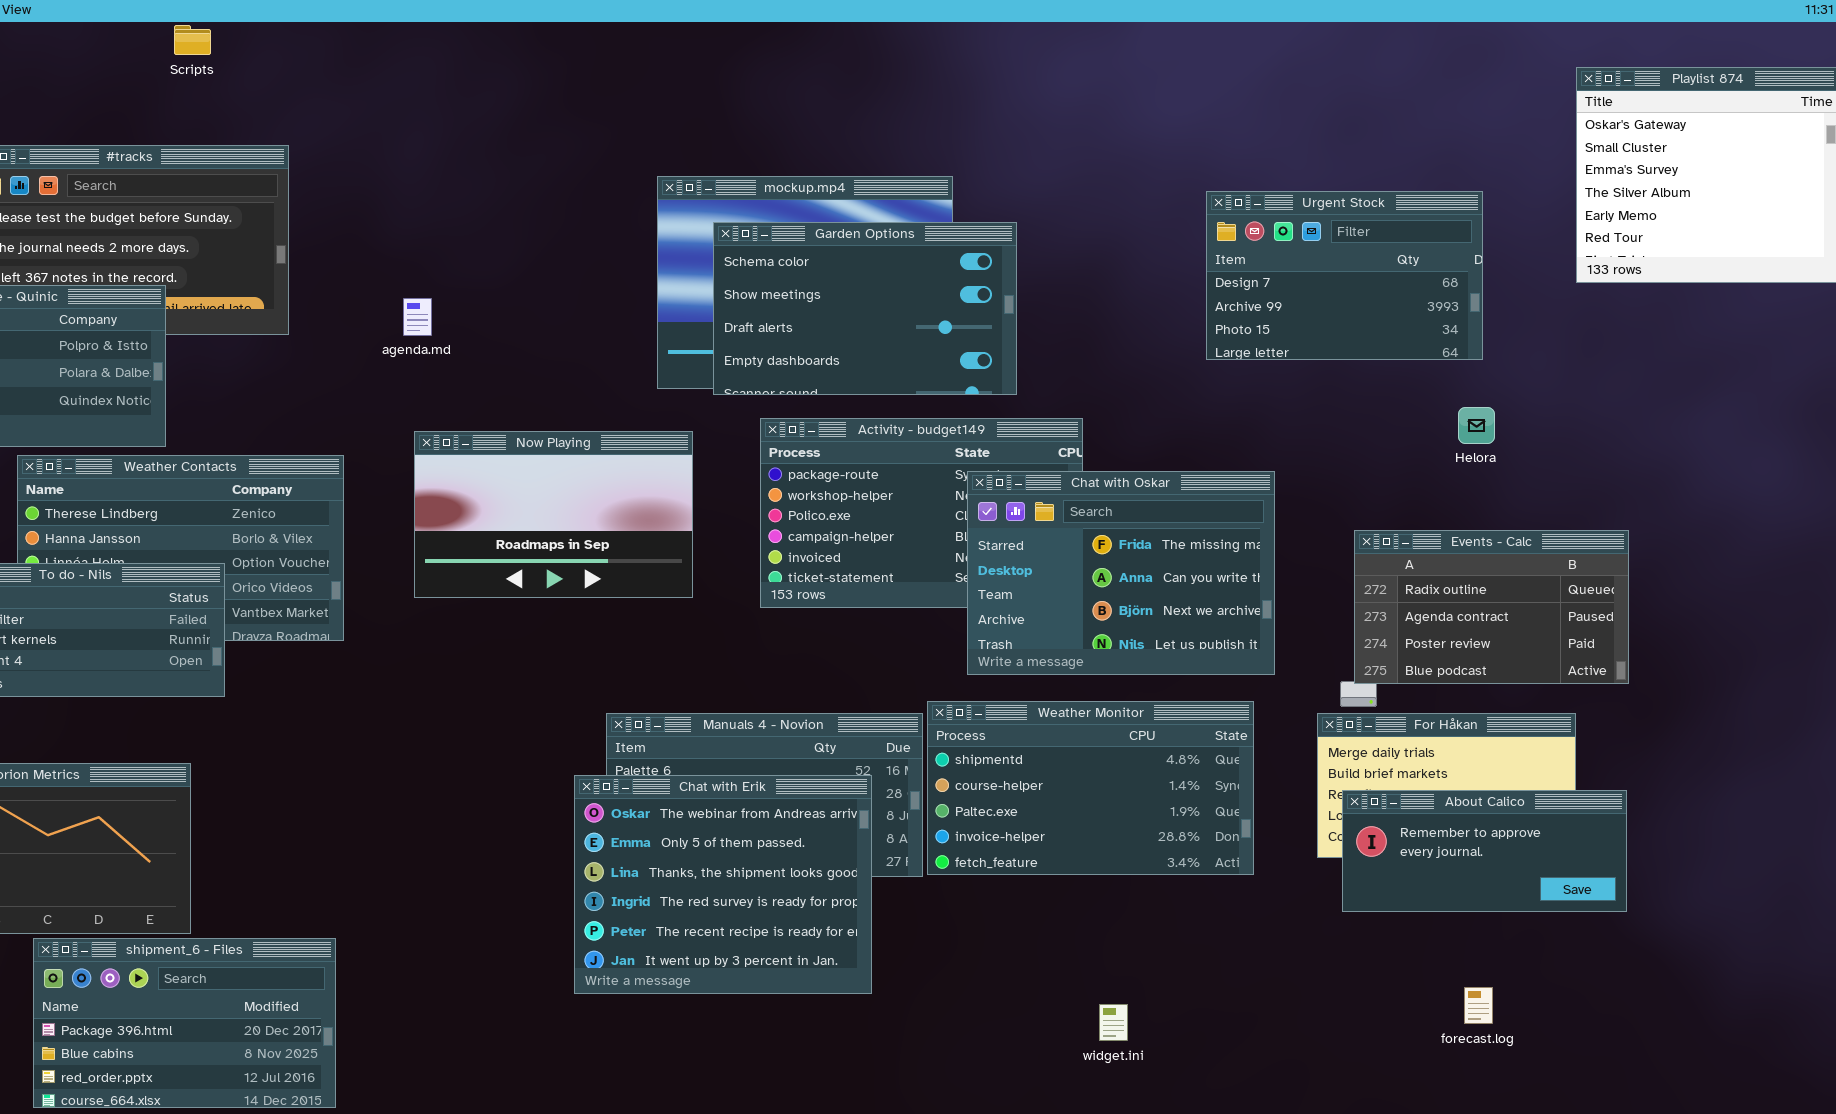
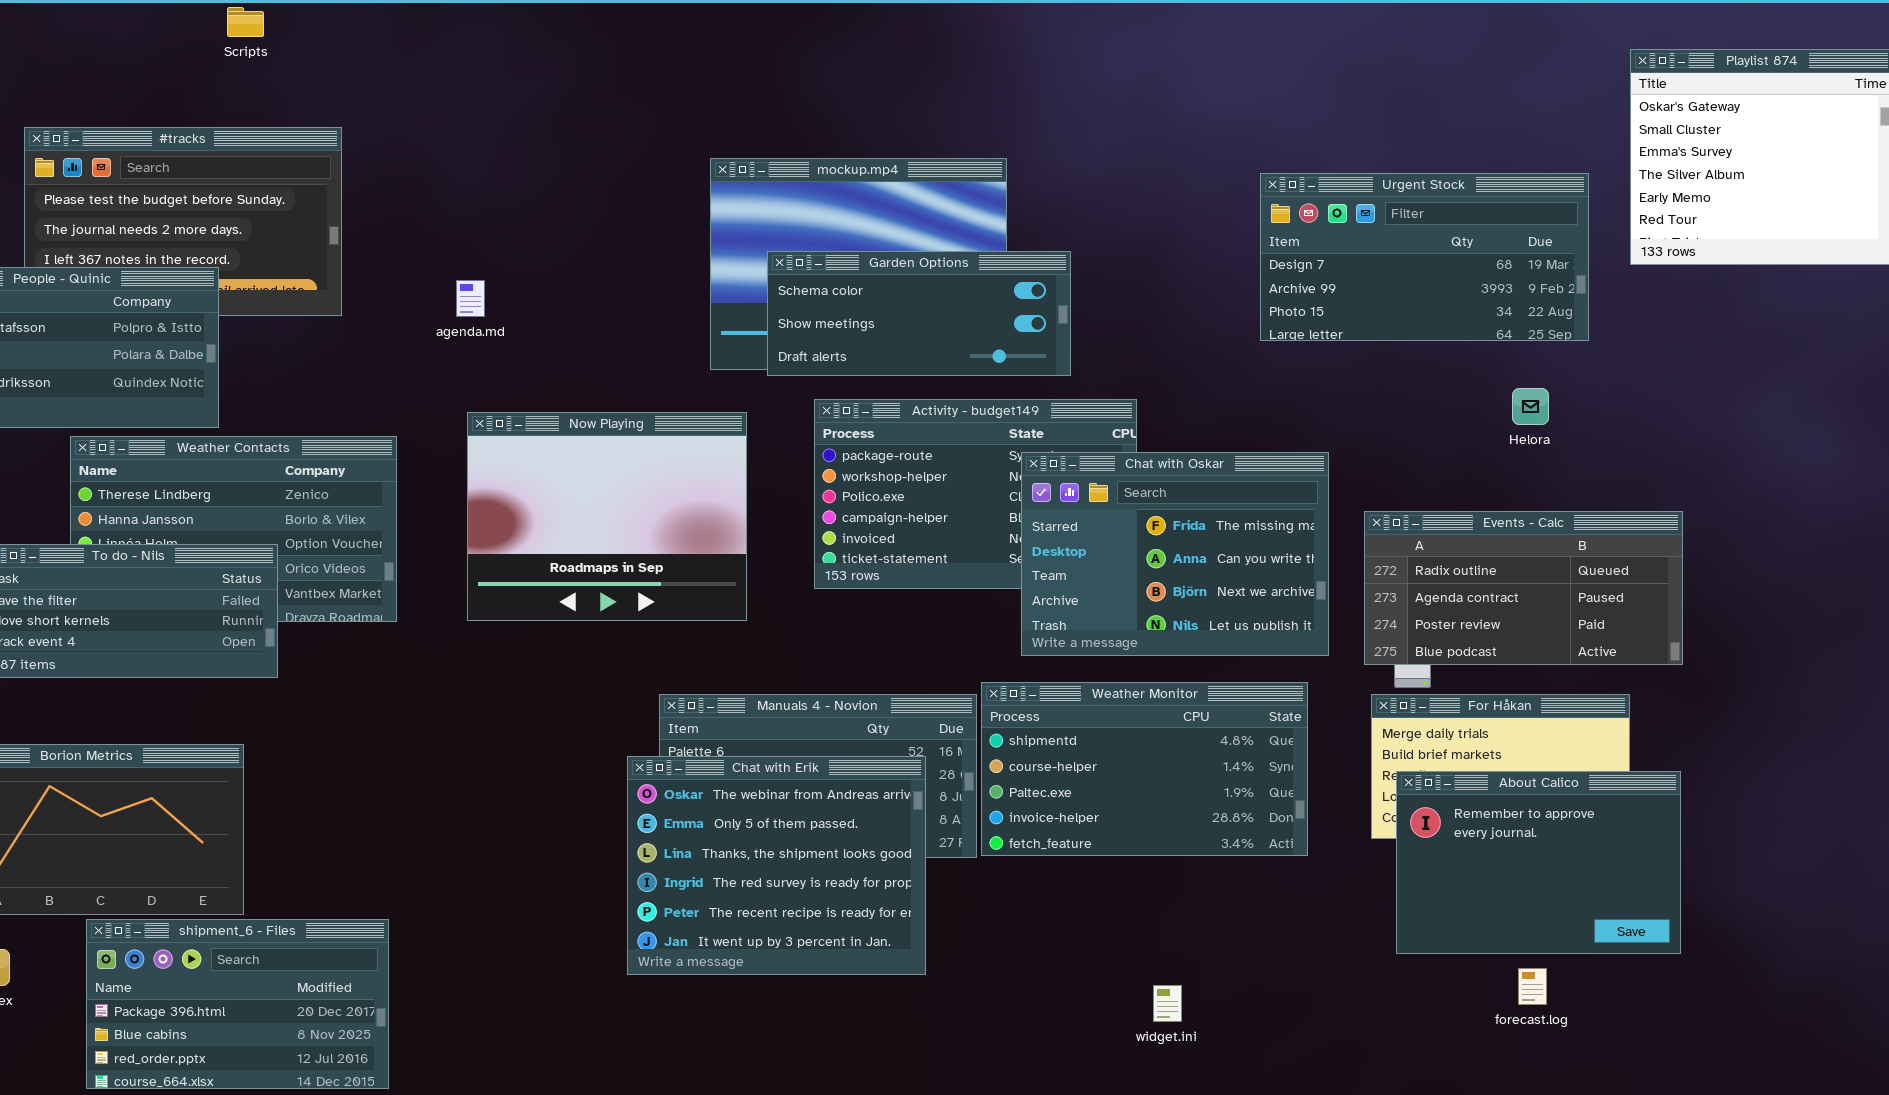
Urgent Stock: [1206,191,1483,360] -> [1260,173,1589,341], resized
Garden Options: [713,222,1017,395] -> [767,251,1071,376], resized
Now Playing: [414,431,693,598] -> [467,412,747,621], resized
Events - Calc: [1354,530,1629,684] -> [1364,511,1683,665], resized
About Calico: [1342,790,1627,912] -> [1396,771,1681,954], resized

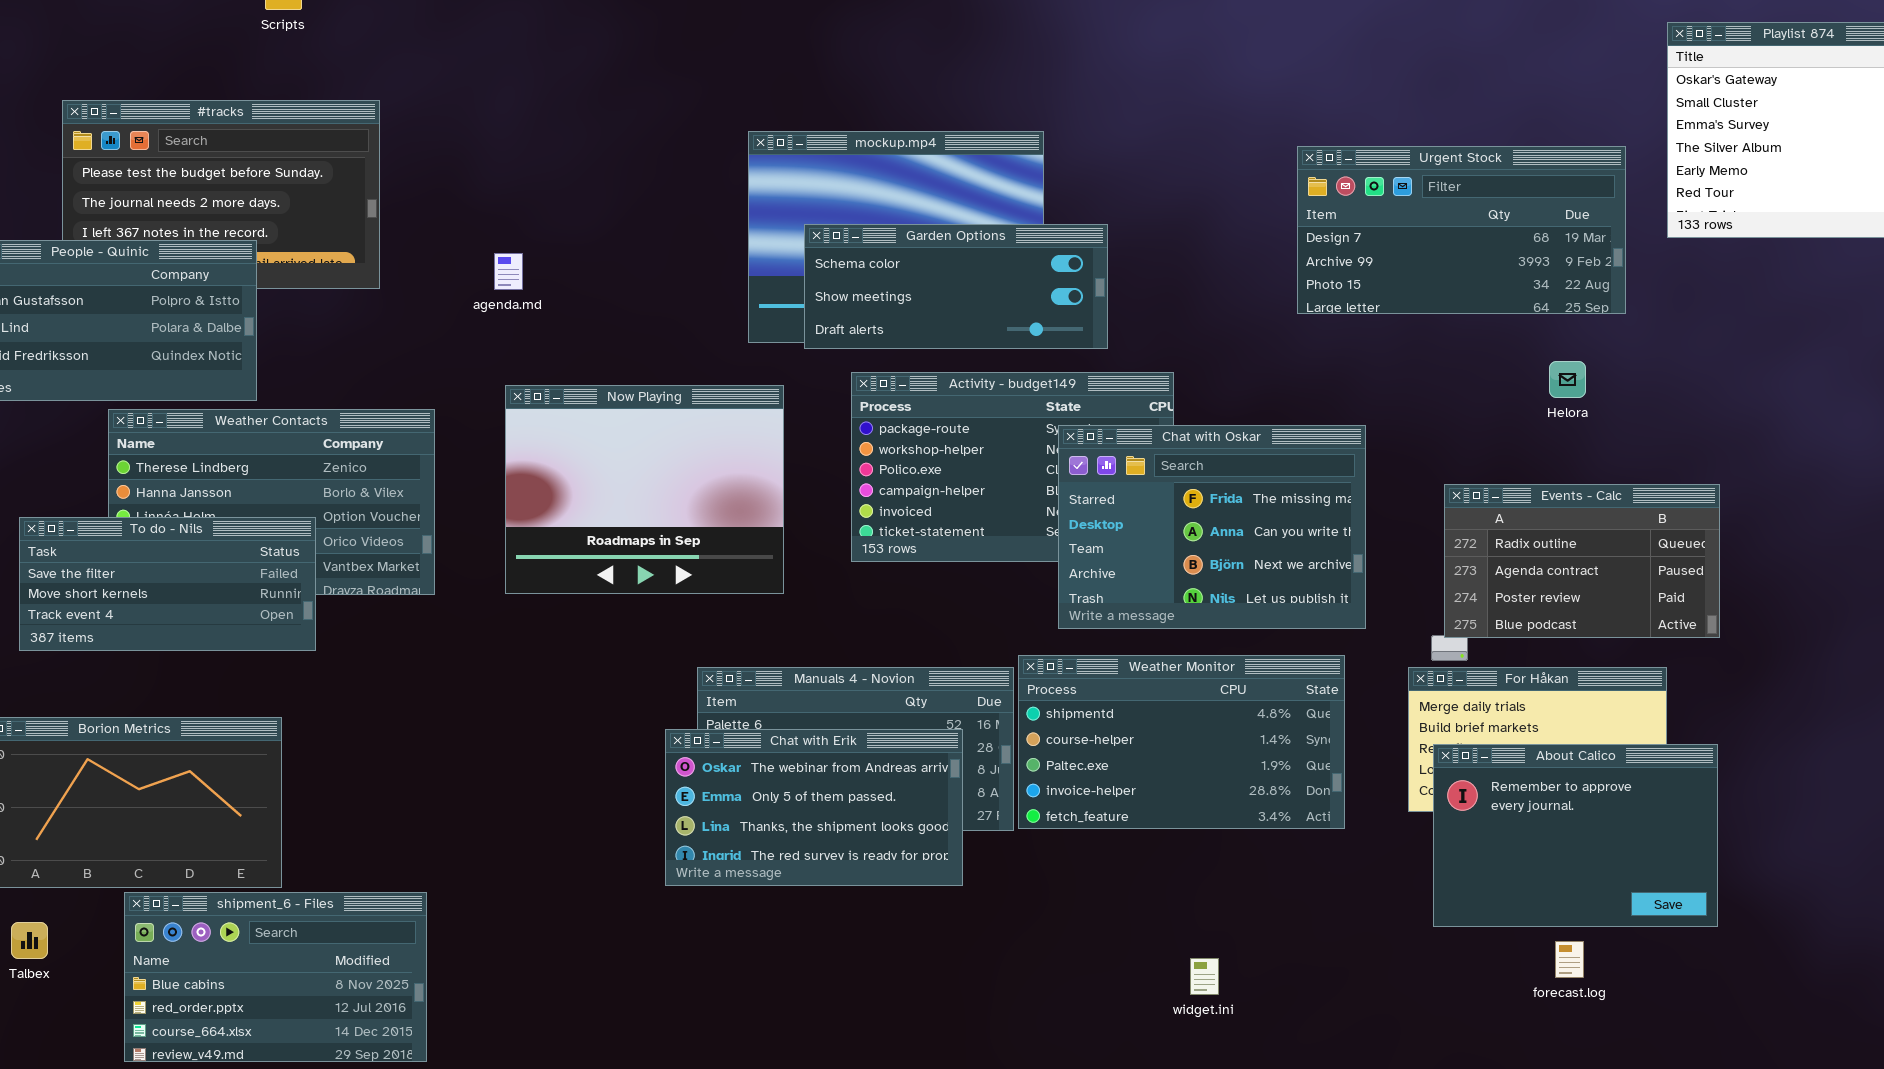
Events - Calc: [1364,511,1683,665] -> [1444,484,1720,638], resized
Chat with Erik: [627,756,926,975] -> [665,729,963,886], resized
shipment_6 - Files: [86,919,389,1089] -> [124,892,427,1062], scrolled down 1 row

